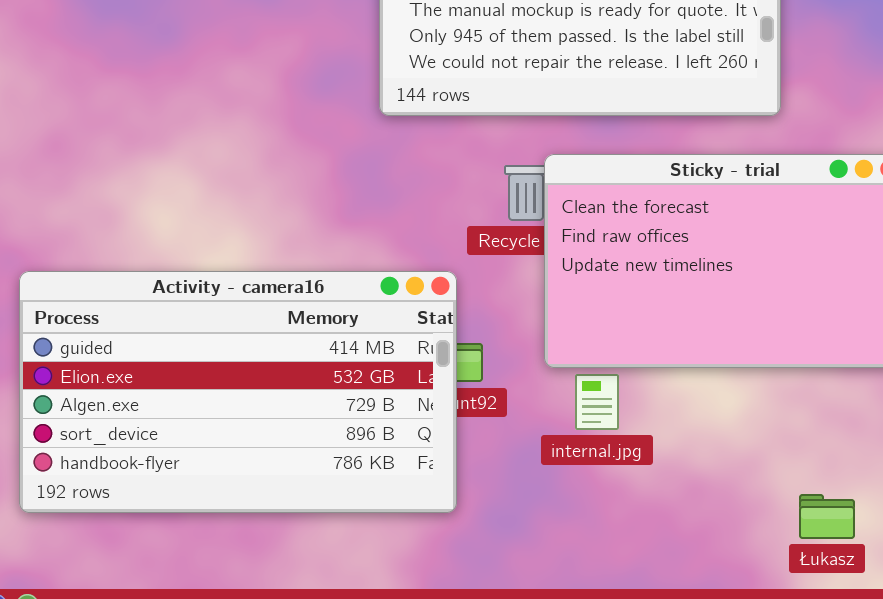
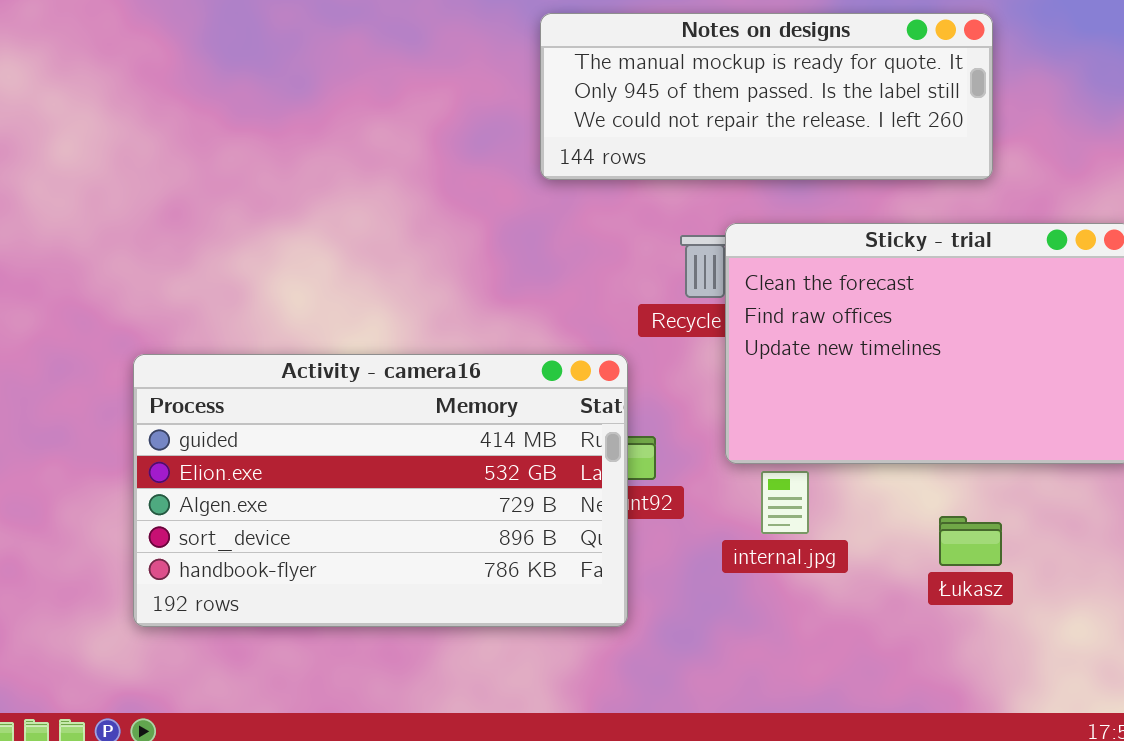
Łukasz: [799,494,855,539] -> [939,516,1002,566], moved

